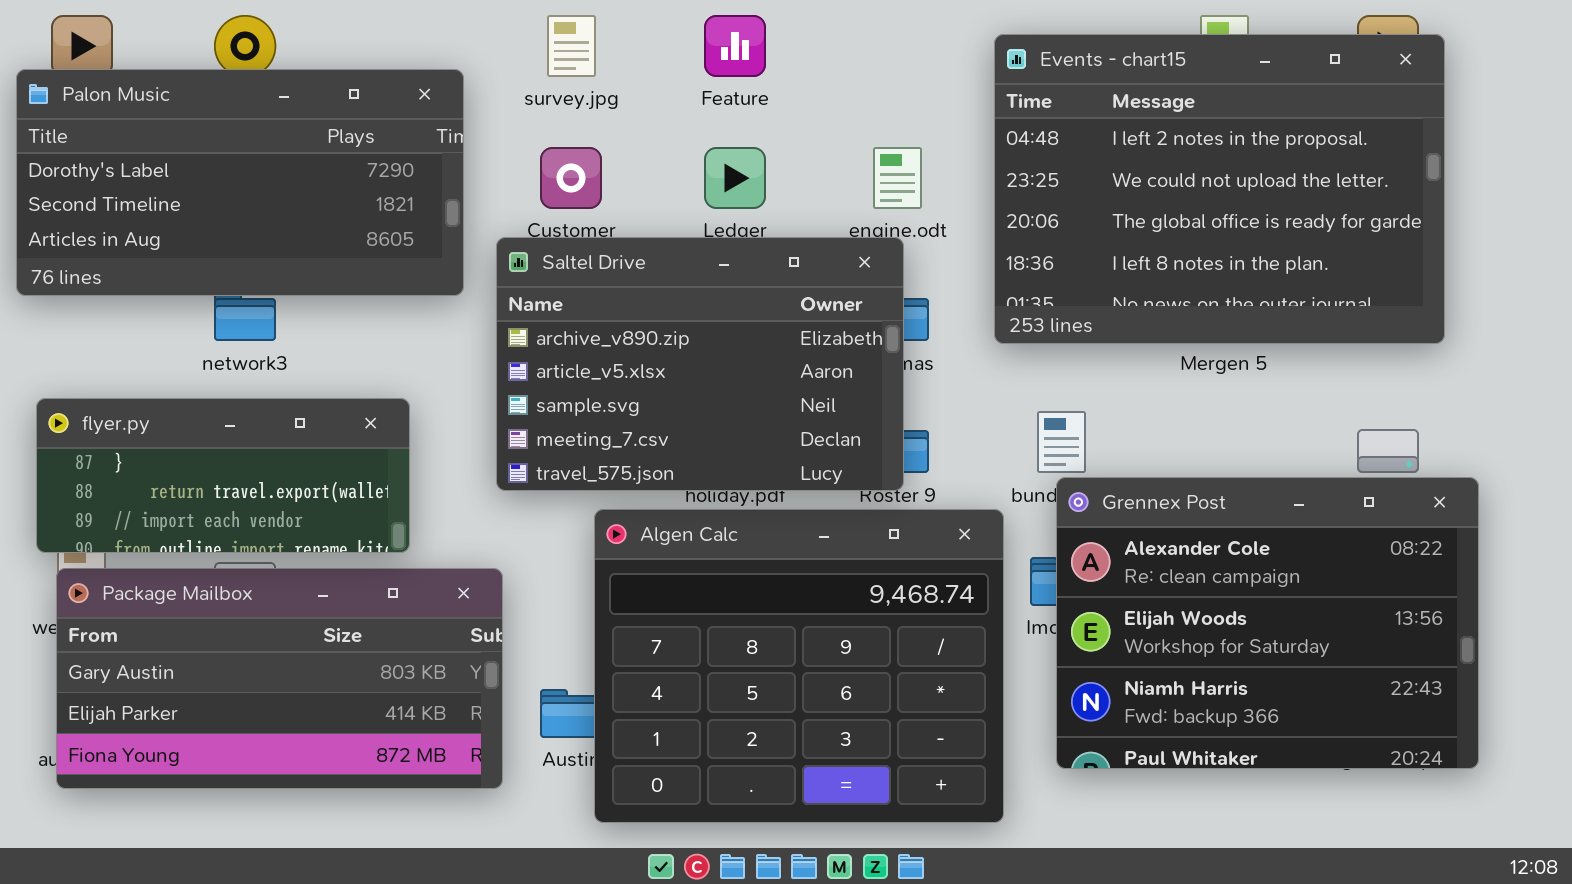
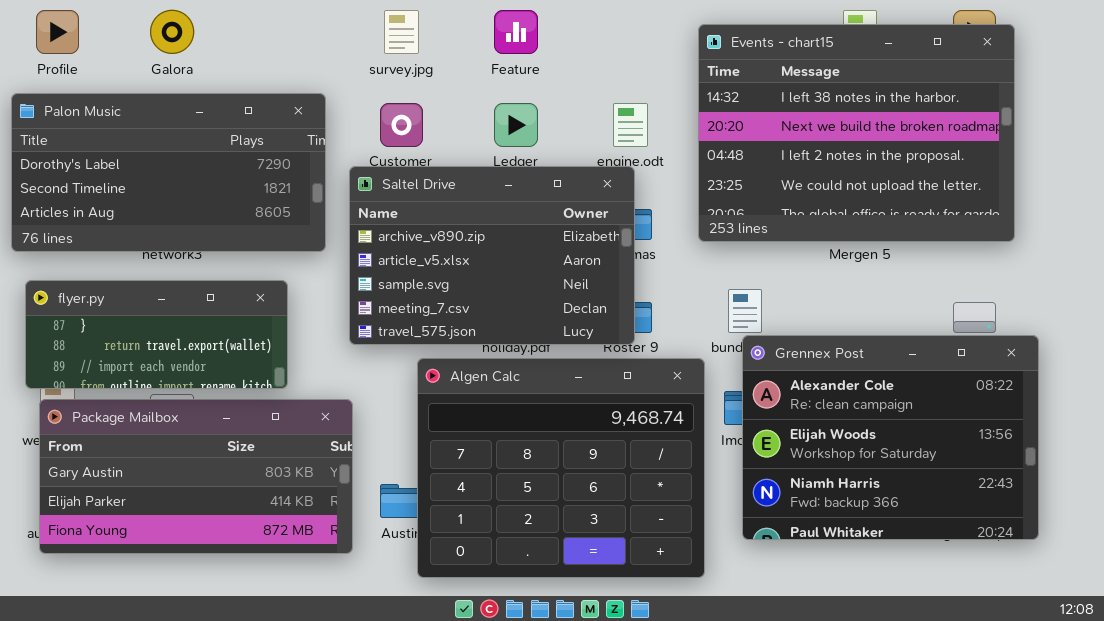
Events - chart15: [994,34,1445,344] -> [698,24,1015,242], scrolled up 2 rows
Palon Music: [16,69,464,296] -> [11,93,326,252], moved

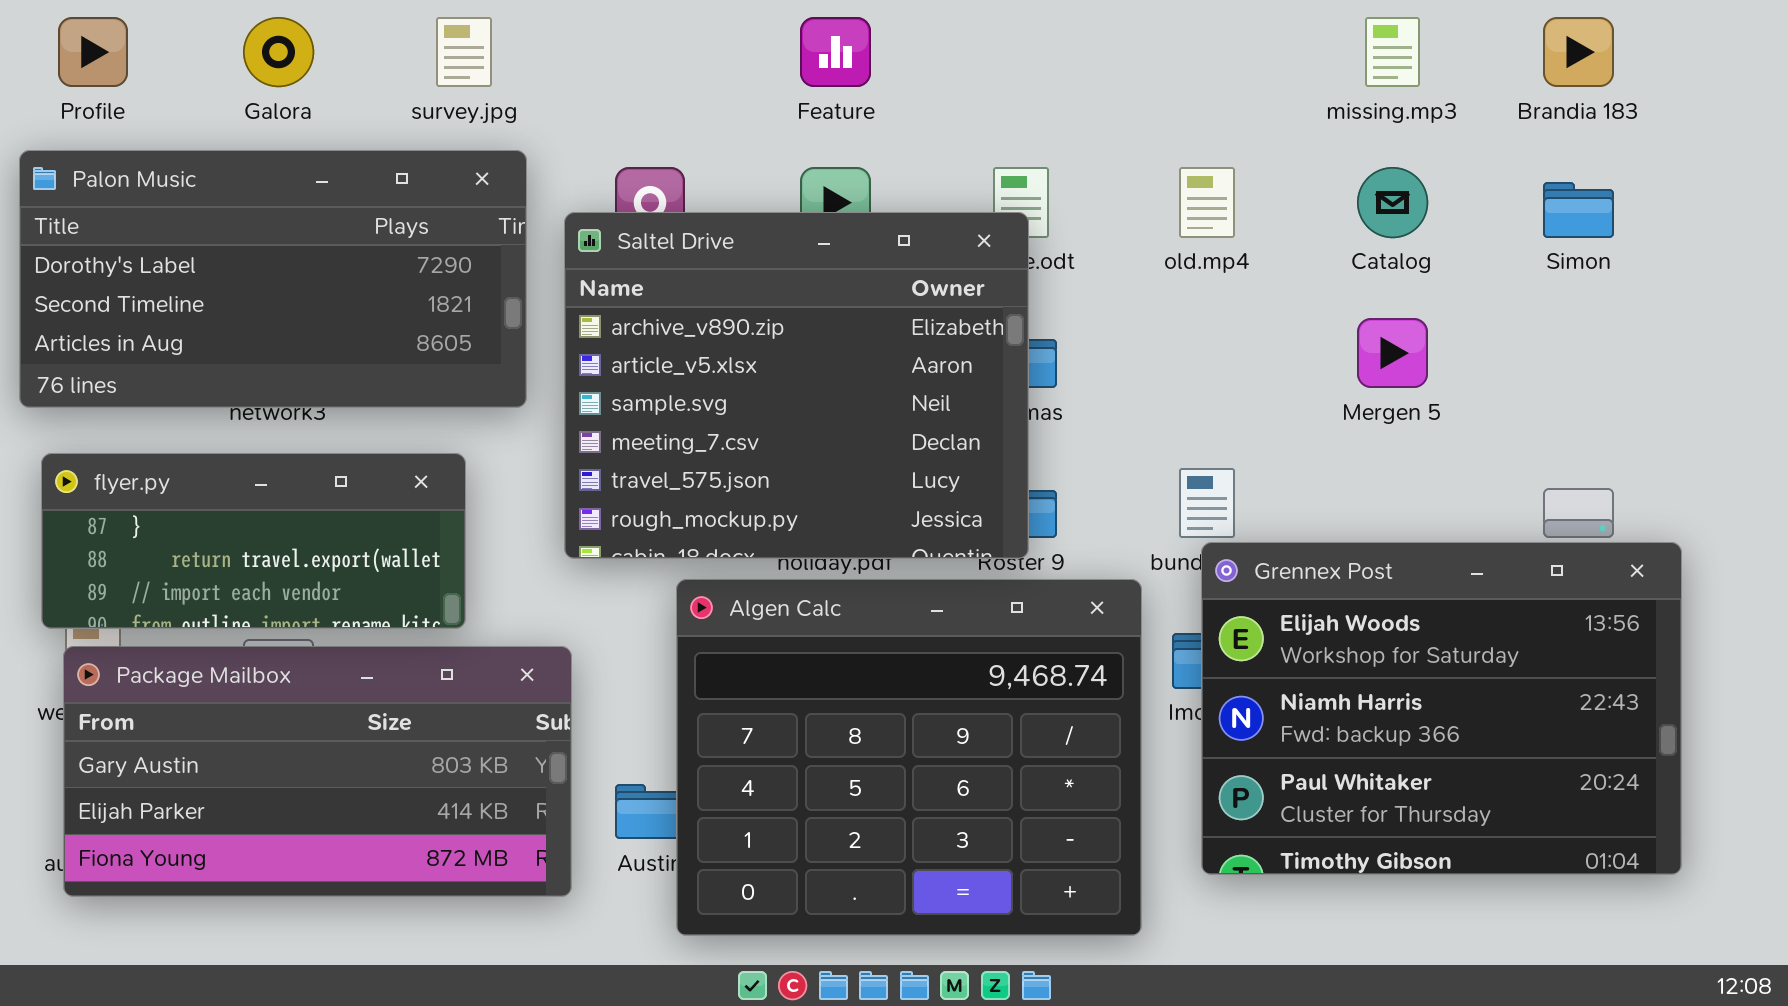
survey.jpg: [384,10,419,54] -> [436,17,492,87], moved
Events - chart15: [698,24,1015,242] -> none, closed
Saltel Drive: [349,166,635,345] -> [564,212,1029,559], resized
Grennex Post: [742,335,1039,540] -> [1201,542,1682,875], scrolled down 1 row

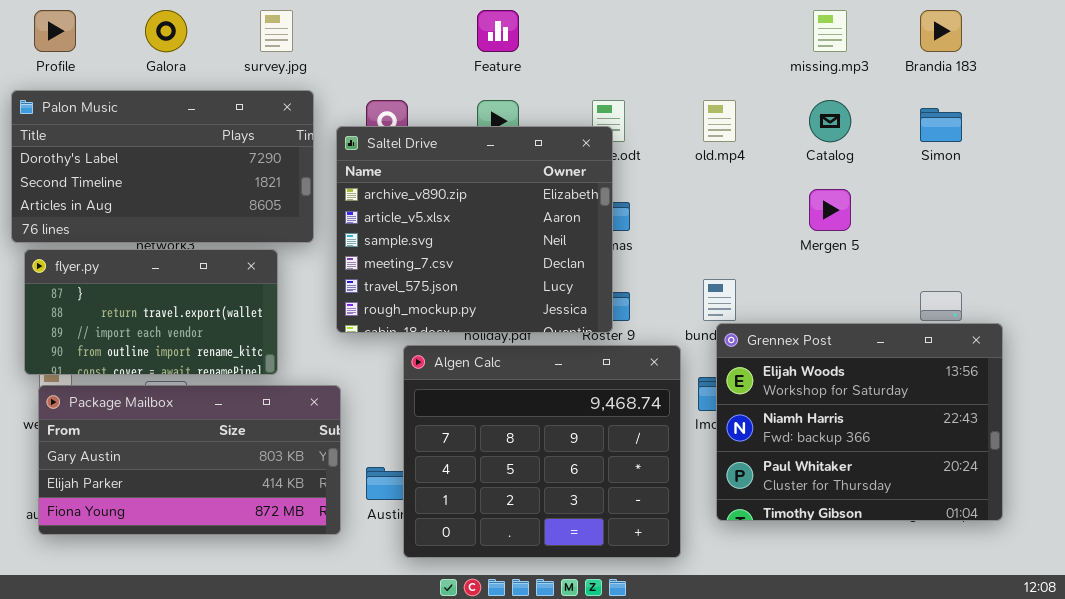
flyer.py: [41,453,466,629] -> [24,249,278,375], resized

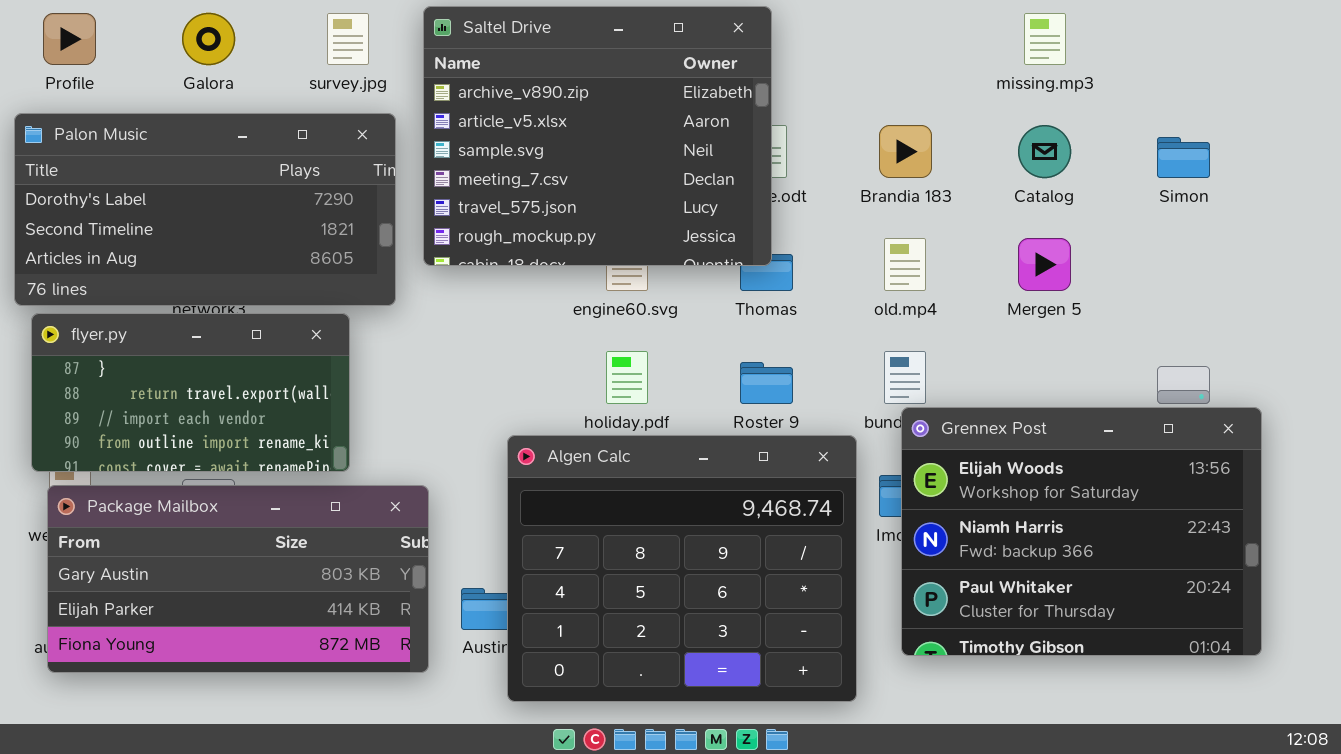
Brandia 183: [920,10,962,52] -> [879,125,932,178], moved
old.mp4: [703,100,736,142] -> [884,238,926,291], moved
Saltel Drive: [336,126,613,333] -> [423,6,772,266], moved

